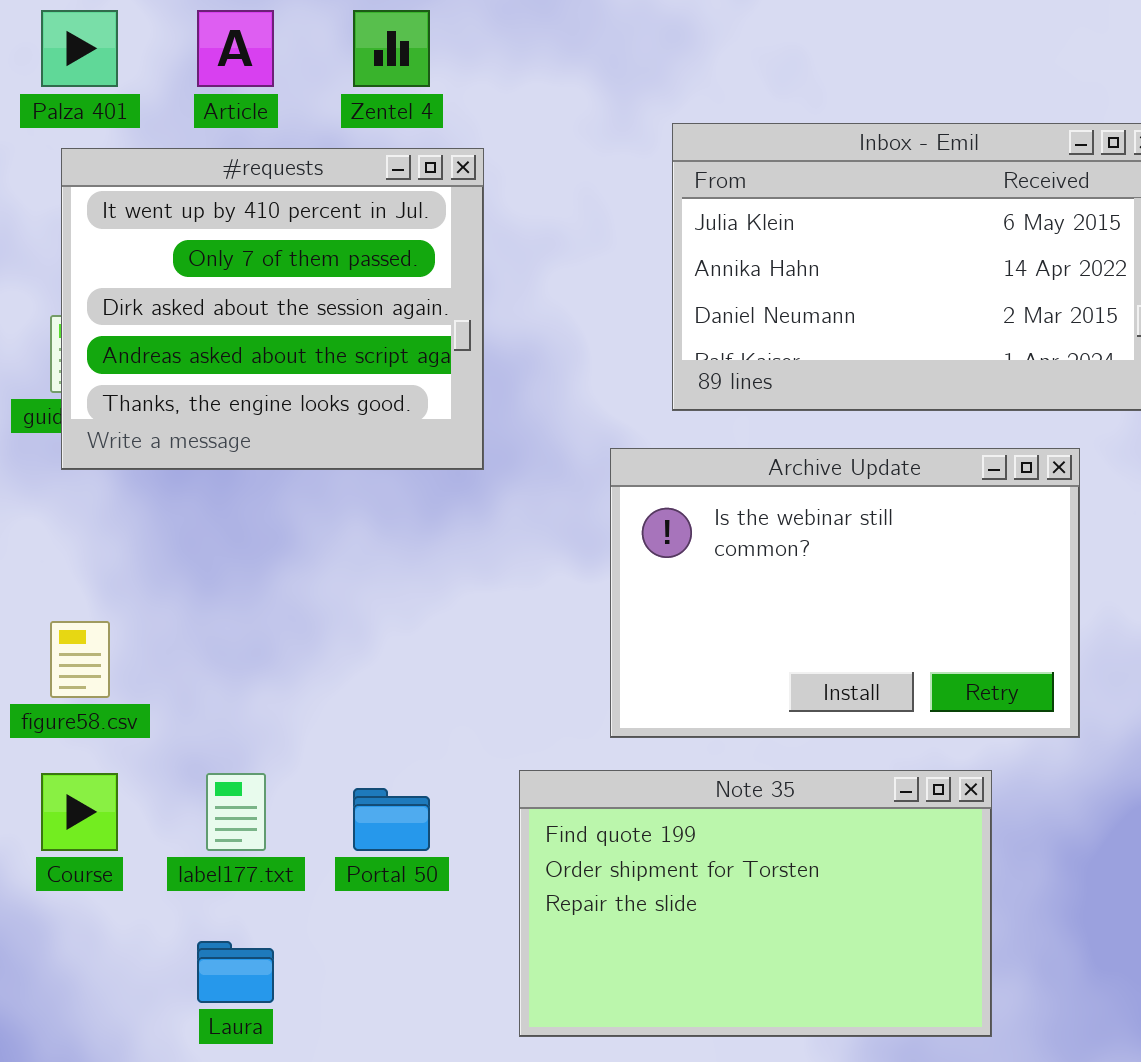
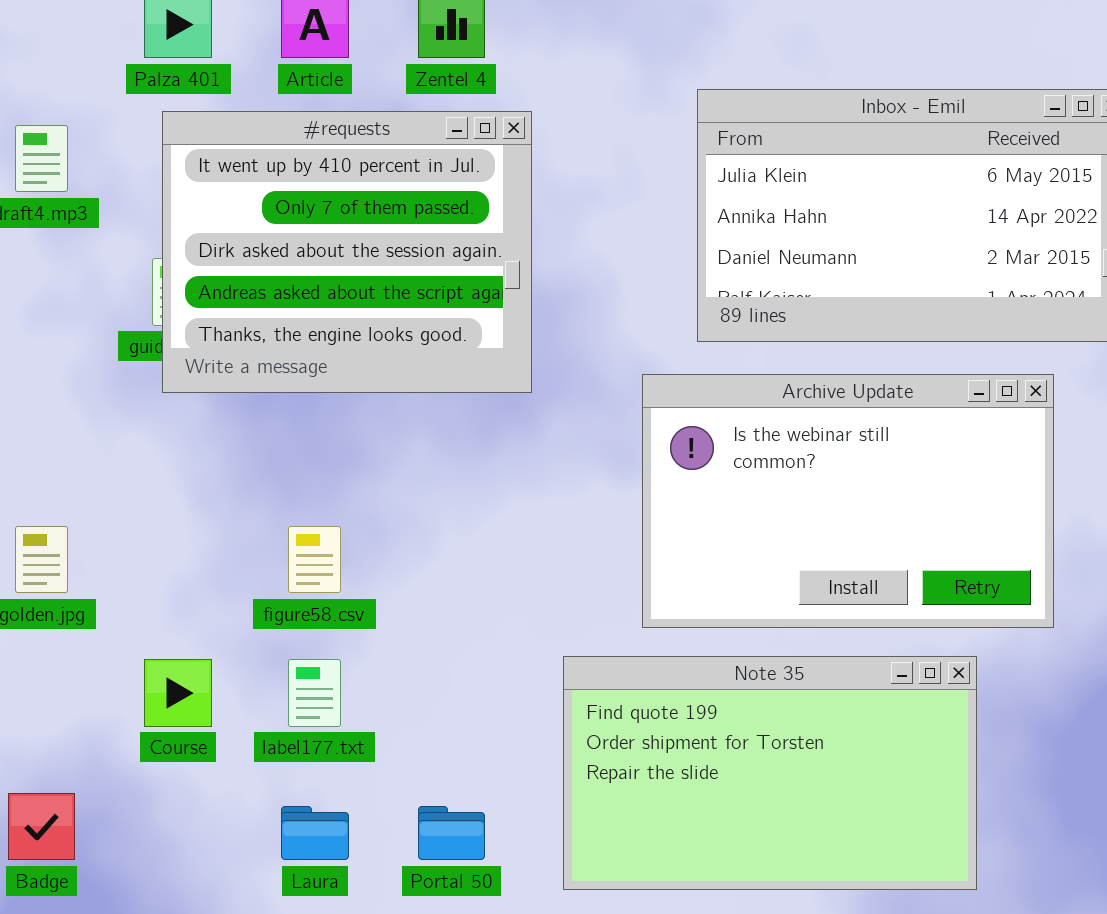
figure58.csv: [50,621,110,698] -> [288,526,341,593], moved
Portal 50: [353,788,430,851] -> [418,806,485,860], moved

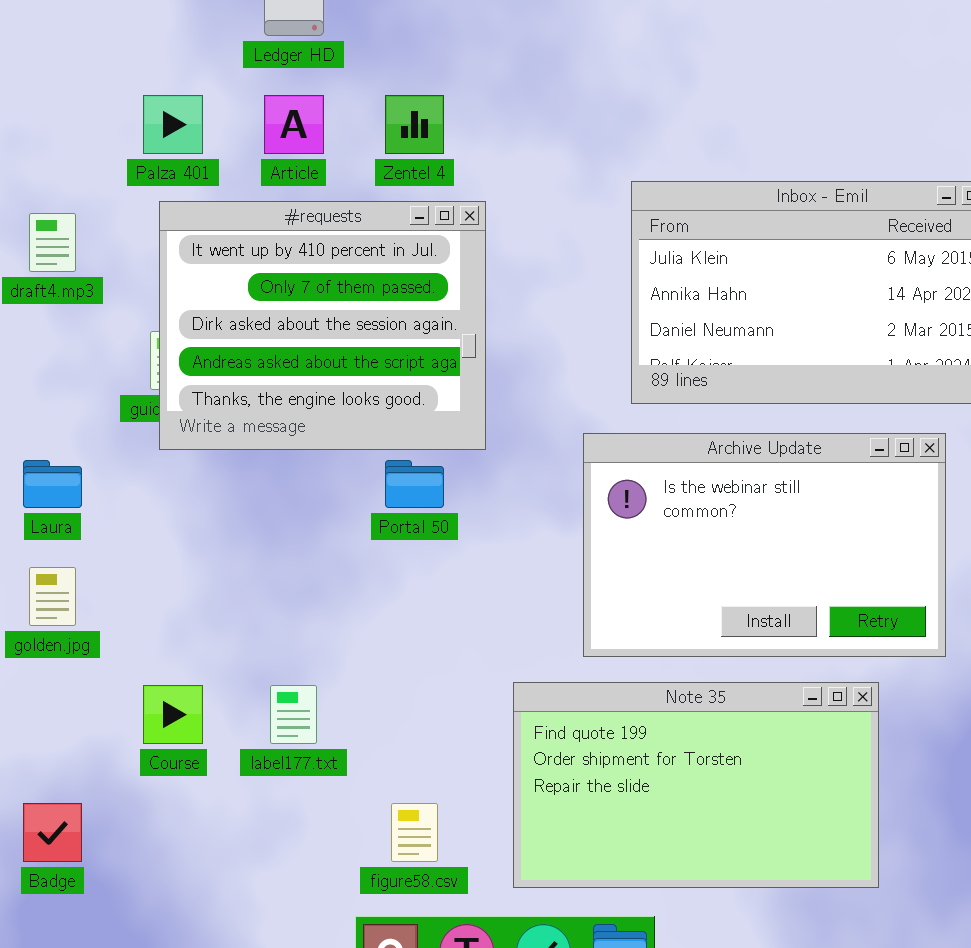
figure58.csv: [288,526,341,593] -> [391,803,438,862], moved
Laura: [281,806,349,860] -> [23,460,82,508], moved
Portal 50: [418,806,485,860] -> [385,460,444,508], moved

